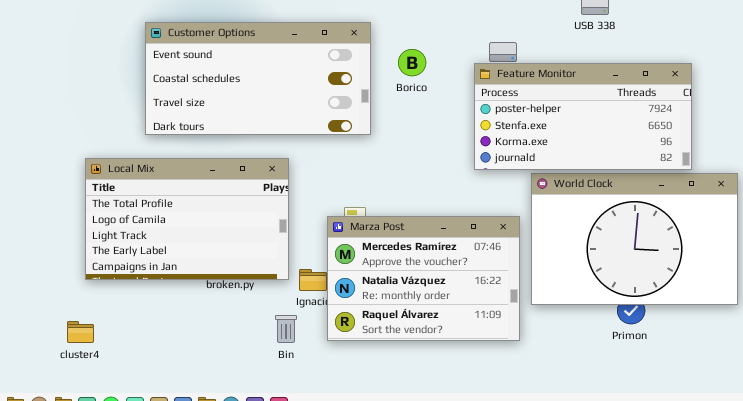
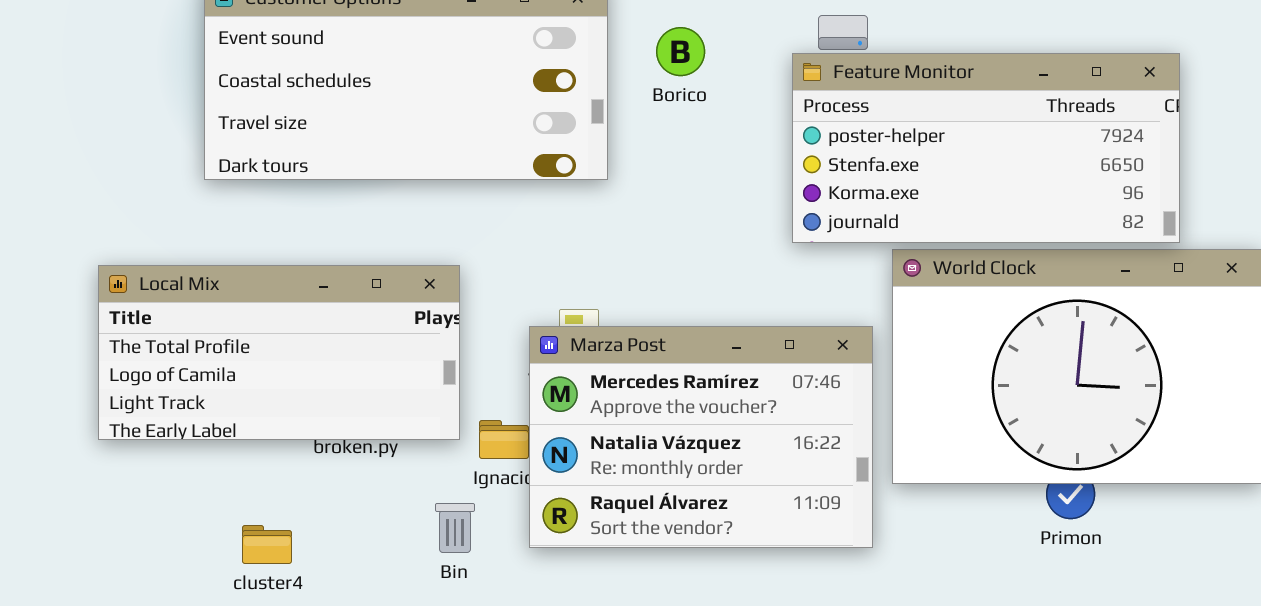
Local Mix: [85,158,289,280] -> [98,265,460,440], resized
cluster4: [67,321,94,343] -> [242,525,292,564], moved

